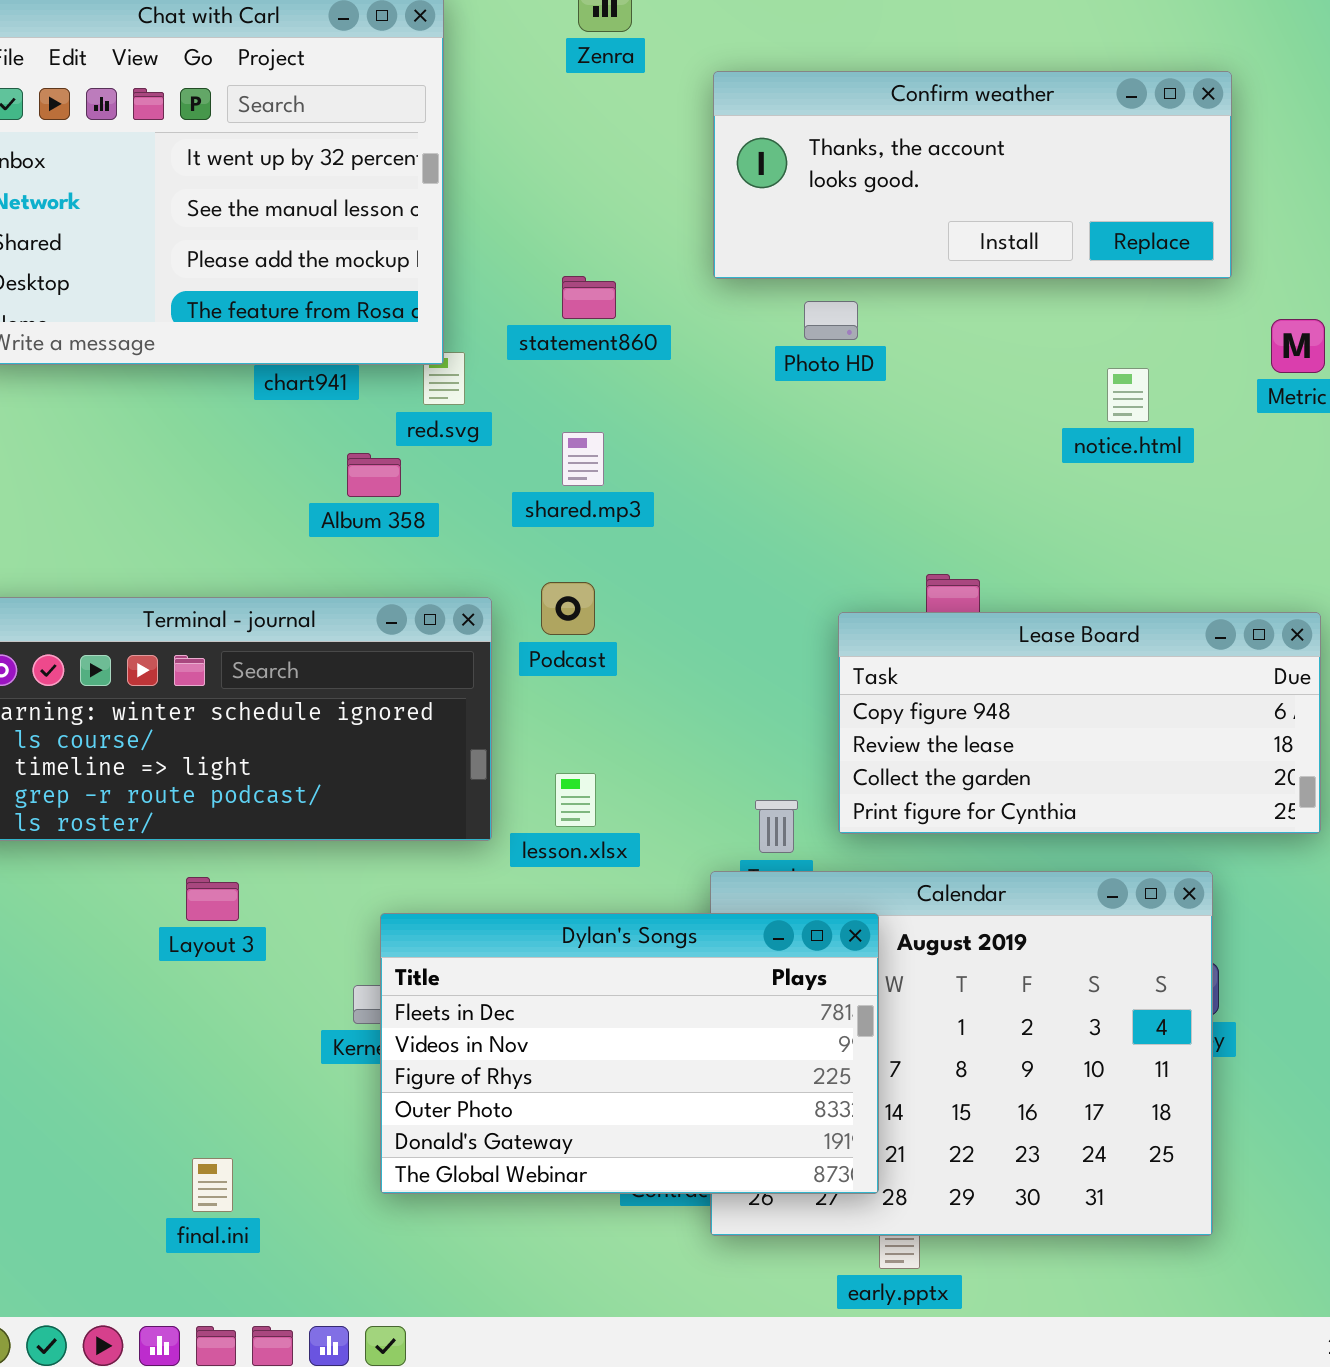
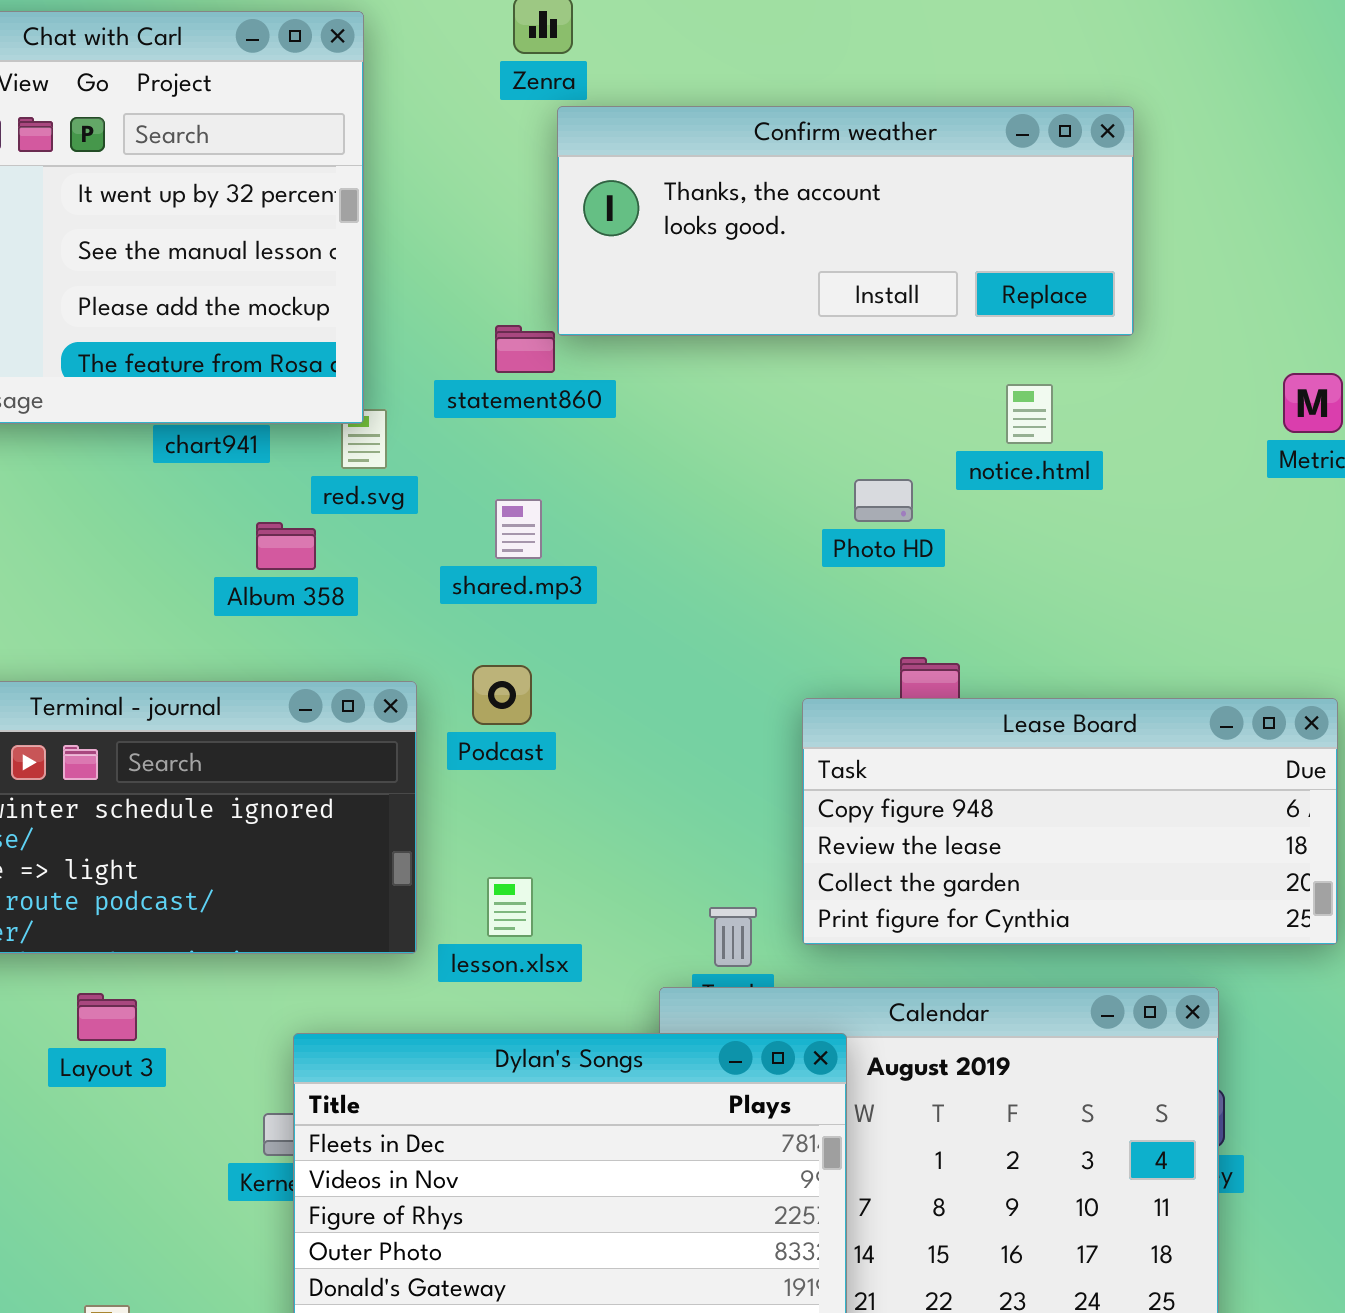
Confirm weather: [713,71,1232,279] -> [557,106,1134,336], moved
Photo HD: [804,301,858,340] -> [854,479,913,522], moved
notice.html: [1107,368,1149,422] -> [1006,384,1053,444], moved

